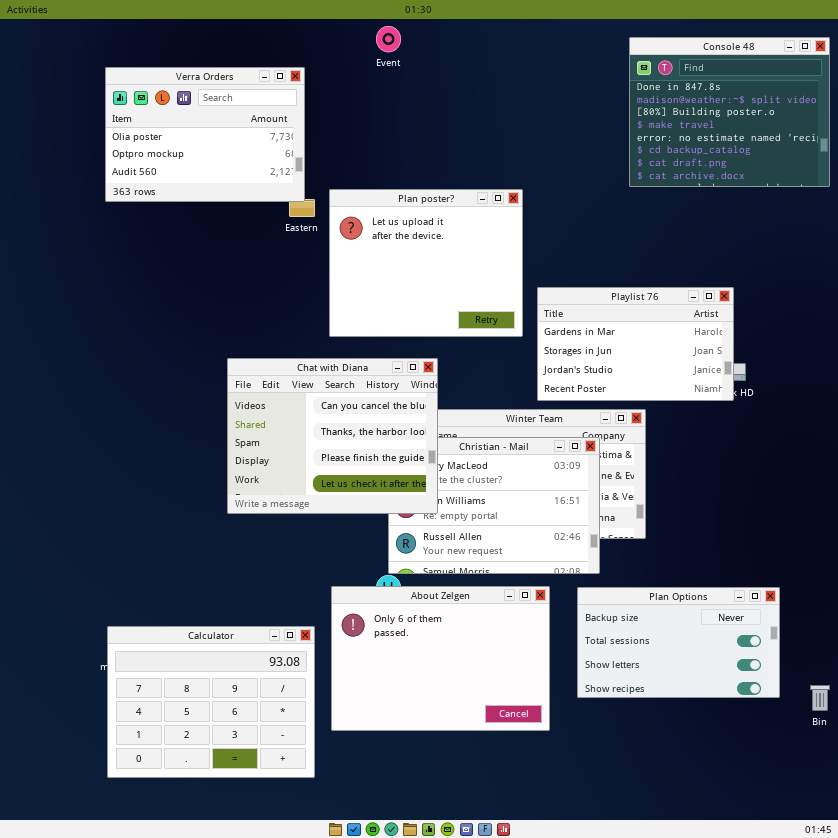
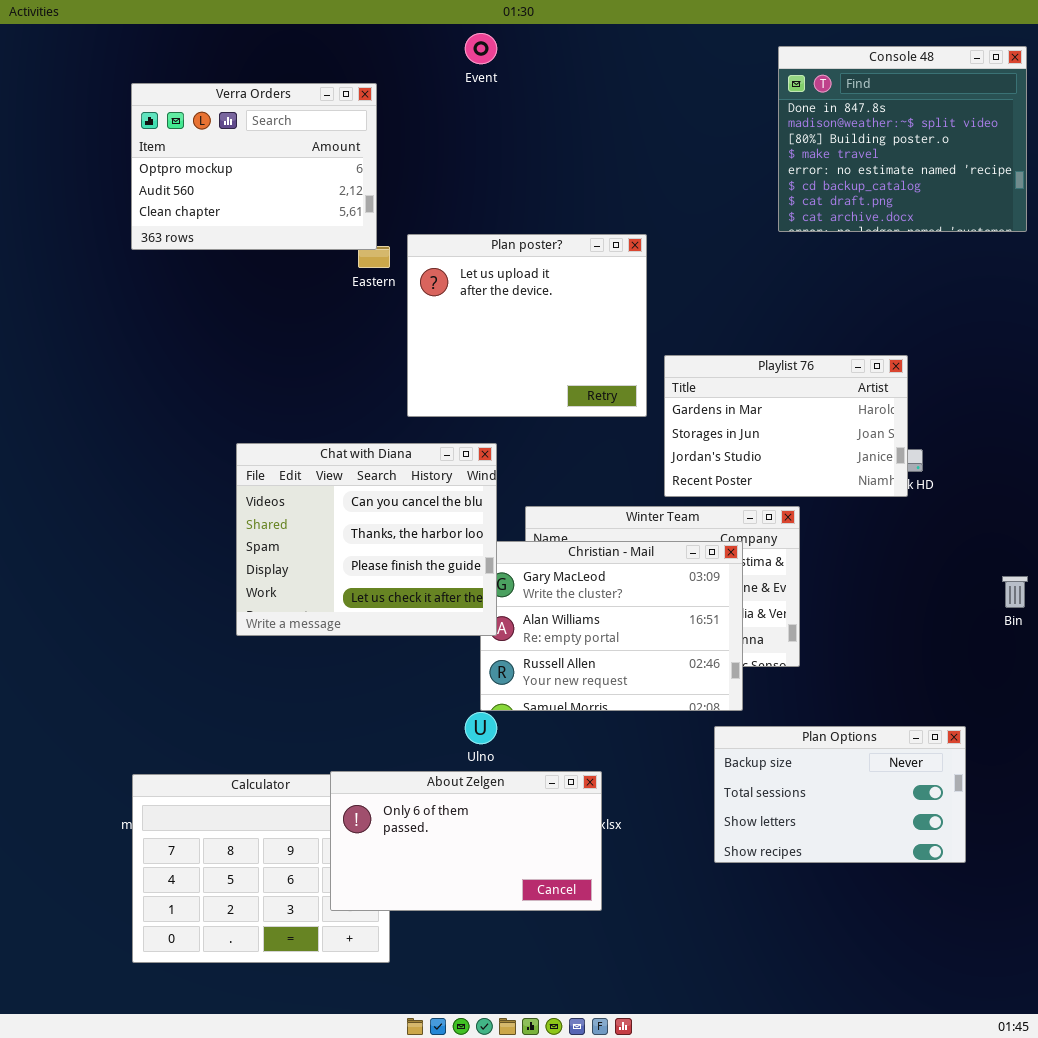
Verra Orders: [105,67,305,202] -> [131,83,377,250], scrolled down 1 row
Chat with Diana: [227,358,438,514] -> [236,443,497,636], moved
About Zelgen: [331,586,550,731] -> [330,771,602,911], moved, resized
Bin: [810,685,830,711] -> [1002,576,1028,608], moved

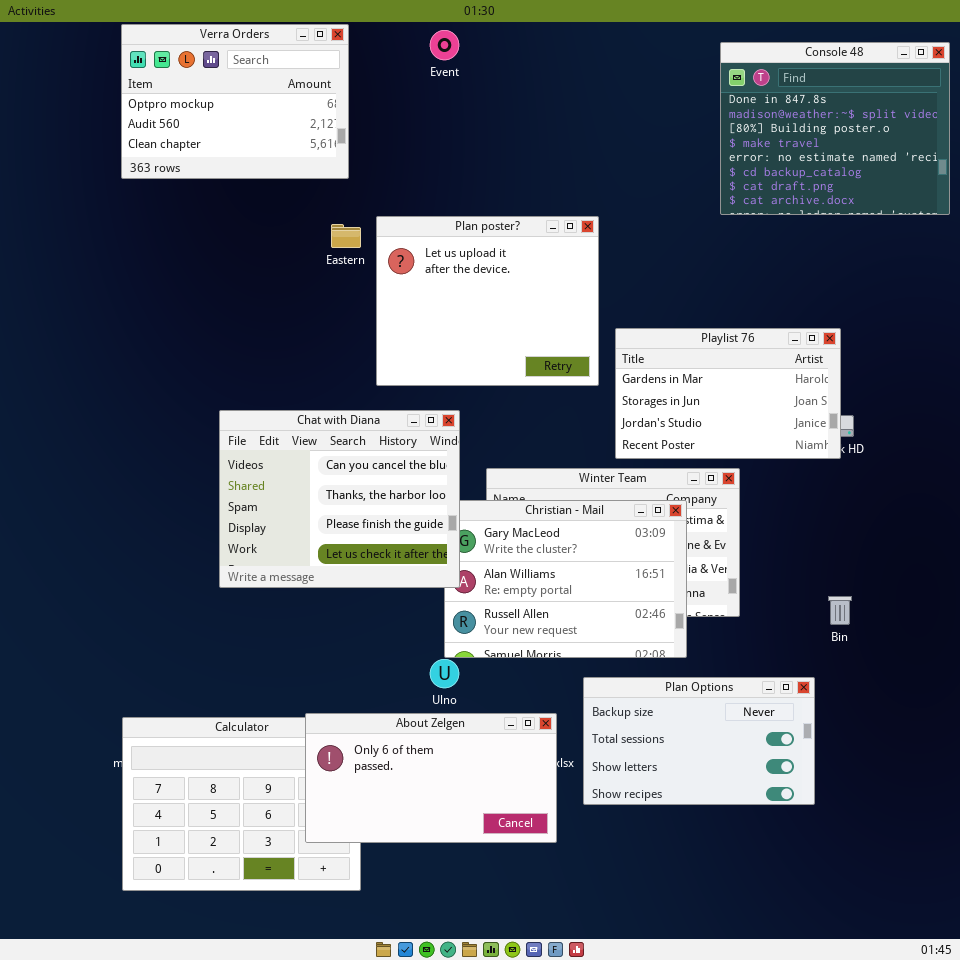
Verra Orders: [131,83,377,250] -> [121,24,349,179], moved
Bin: [1002,576,1028,608] -> [828,596,852,625], moved
Plan Options: [714,726,966,863] -> [583,677,815,805], moved

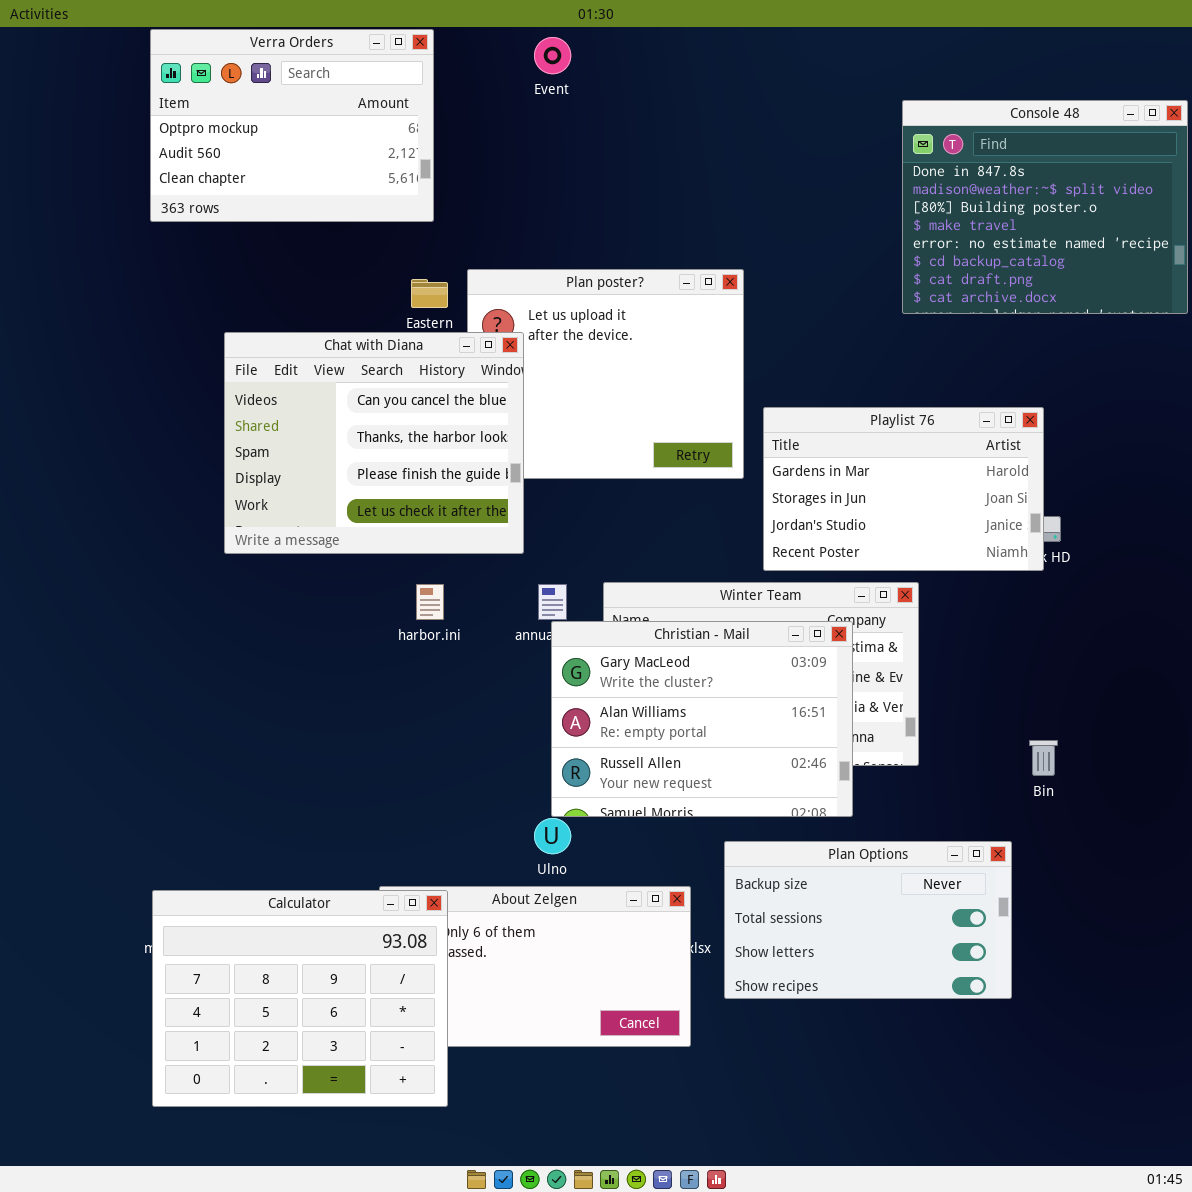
Console 48: [720,42,950,215] -> [902,100,1188,314], moved
Chat with Diana: [219,410,460,588] -> [224,332,524,554], moved
Calculator: [122,717,361,891] -> [152,890,448,1107], raised

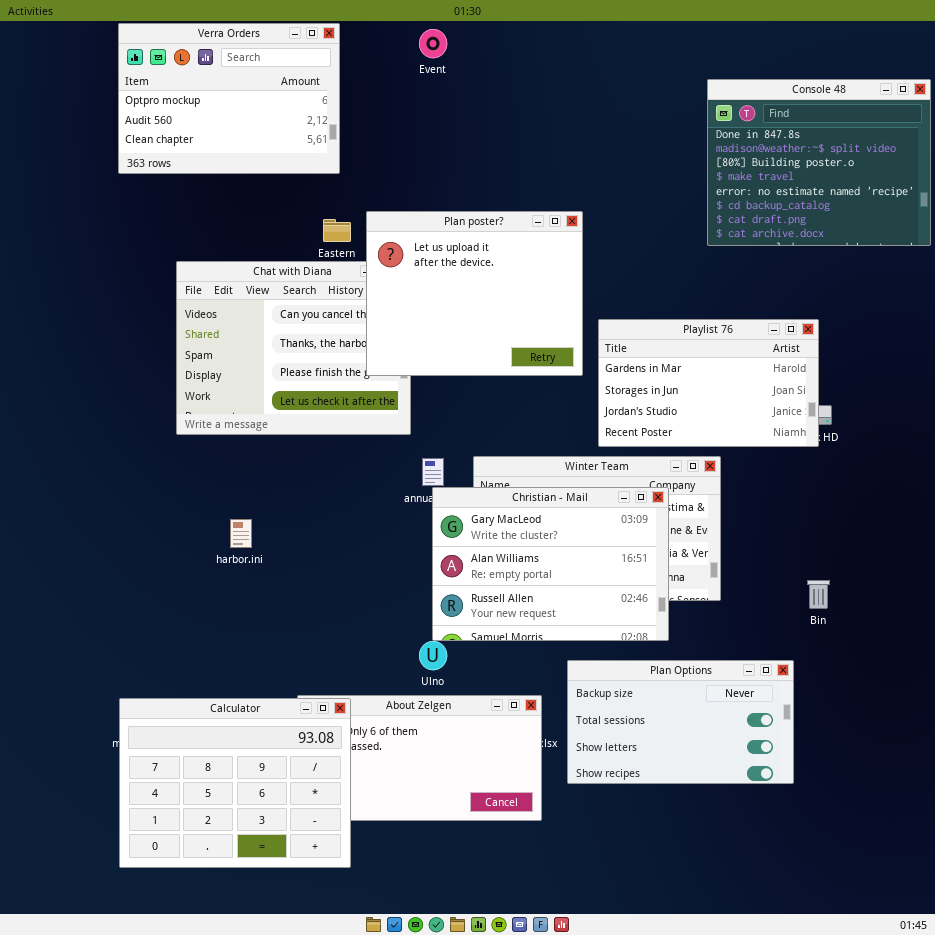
Plan poster?: [467,269,744,479] -> [366,211,583,376], raised
harbor.ini: [416,584,444,620] -> [230,519,252,548], moved

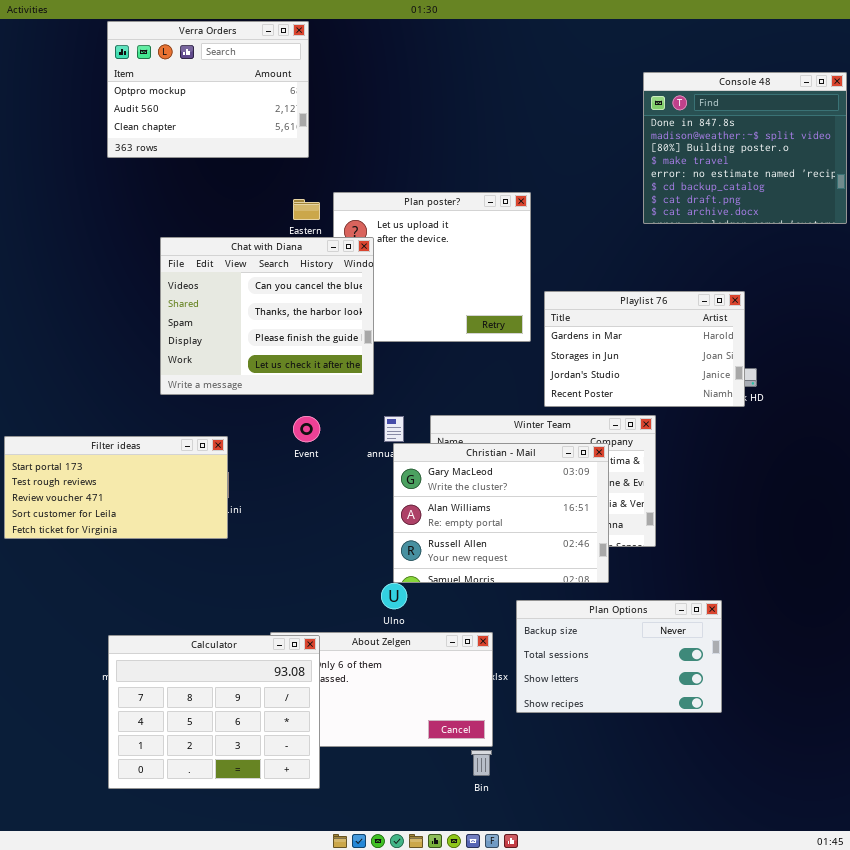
Event: [419,29,447,58] -> [293,416,320,442], moved
Chat with Diana: [176,261,411,435] -> [160,237,374,395], raised
Filter ideas: none -> [4,436,228,539], opened
Bin: [807,580,830,609] -> [471,750,492,776], moved

